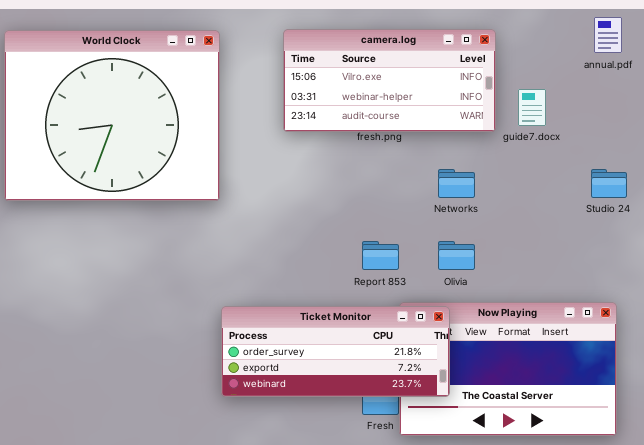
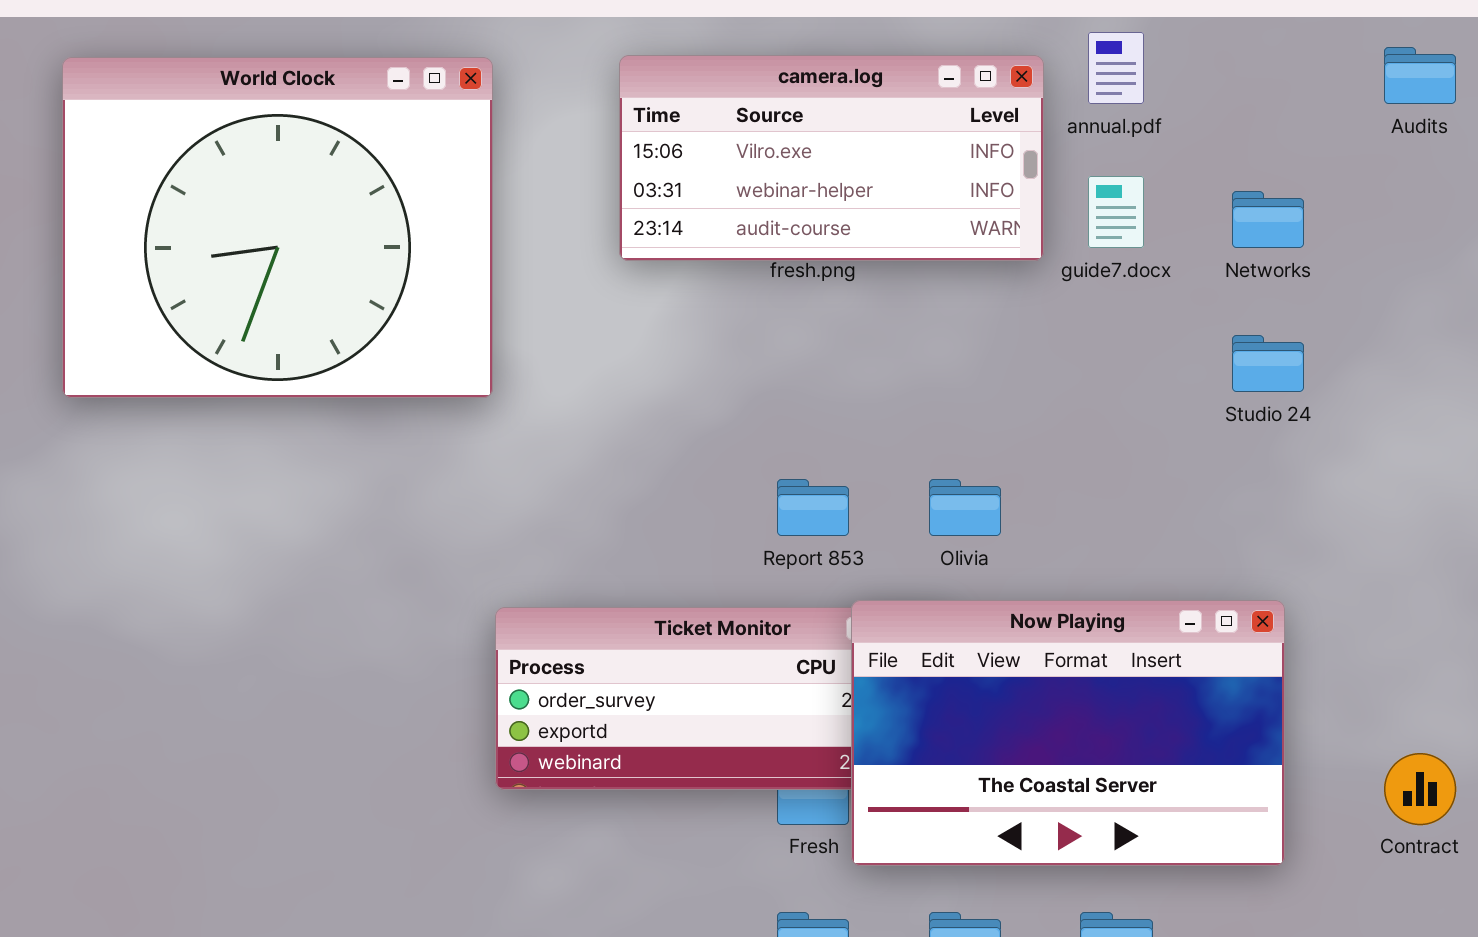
annual.pdf: [594,17,622,53] -> [1088,32,1144,104], moved
Networks: [438,169,475,198] -> [1232,191,1304,248], moved
Now Playing: [399,302,617,436] -> [851,600,1285,866], raised

